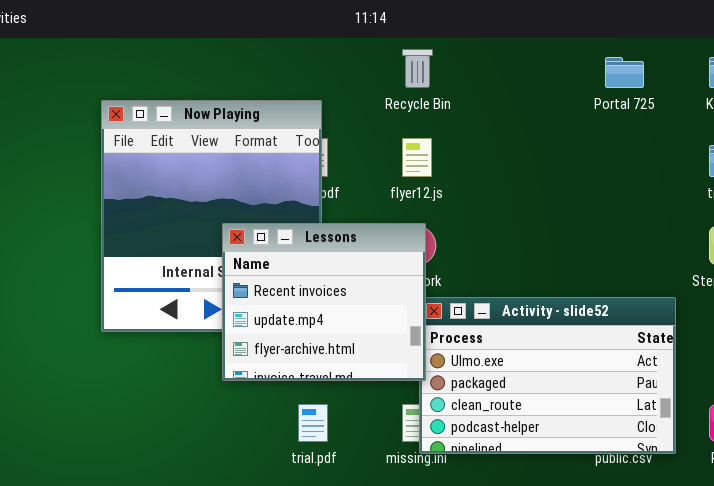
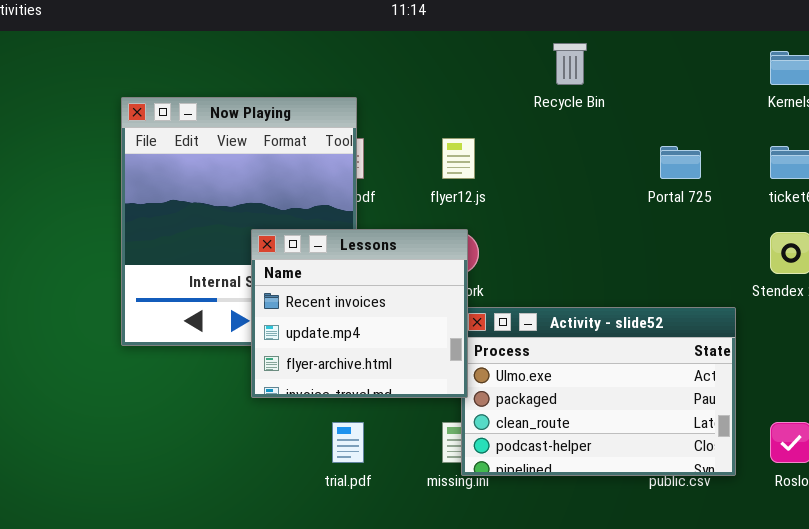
Recycle Bin: [402,49,433,88] -> [553,43,587,85], moved
Portal 725: [605,57,644,88] -> [660,146,701,179], moved

